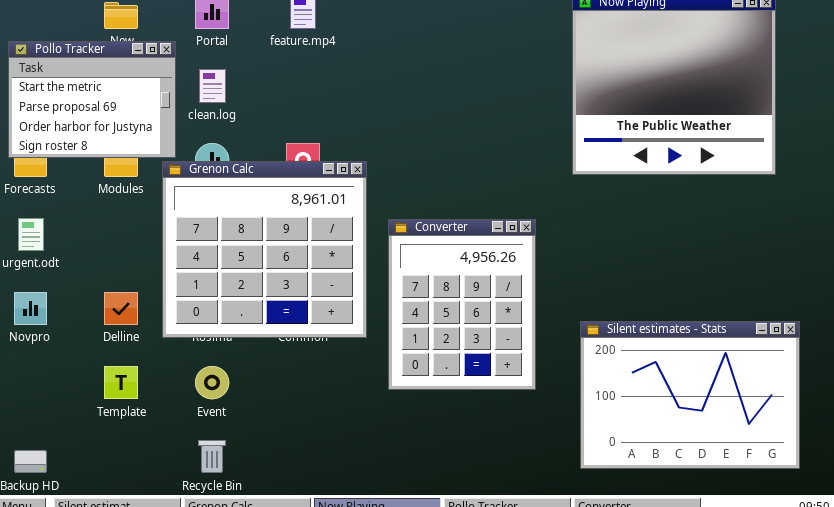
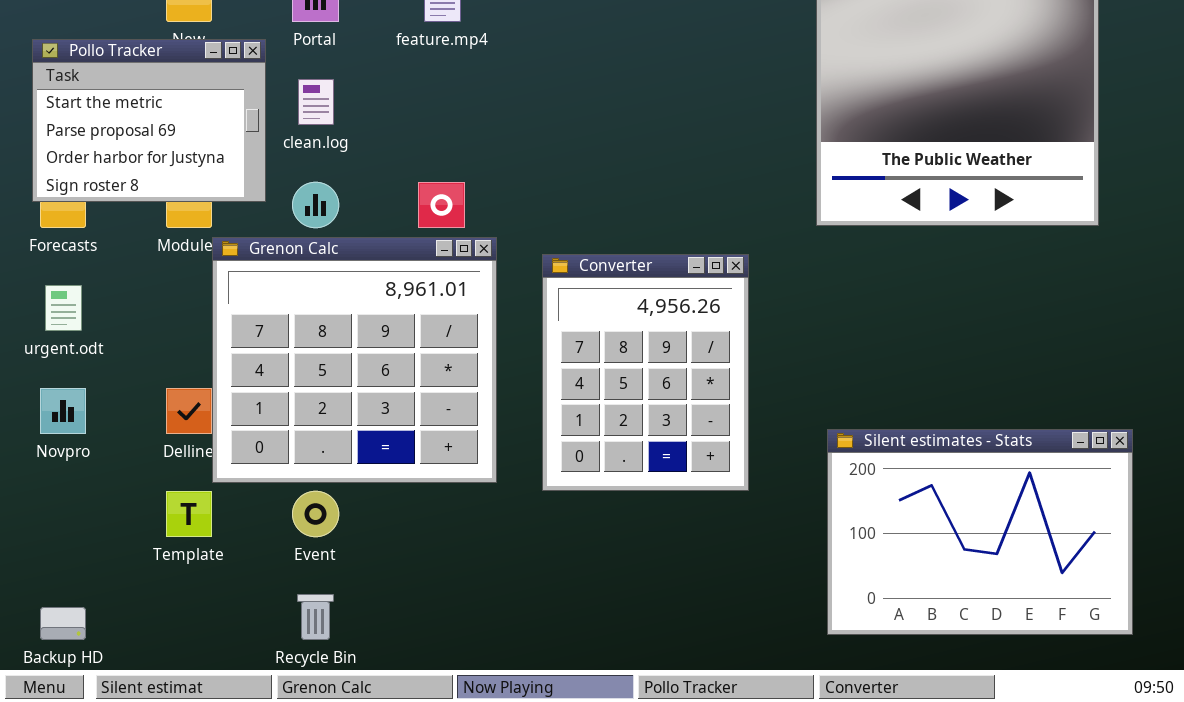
Grenon Calc: [162,161,367,338] -> [212,237,497,483], moved
Converter: [388,219,536,390] -> [542,254,749,491], moved

